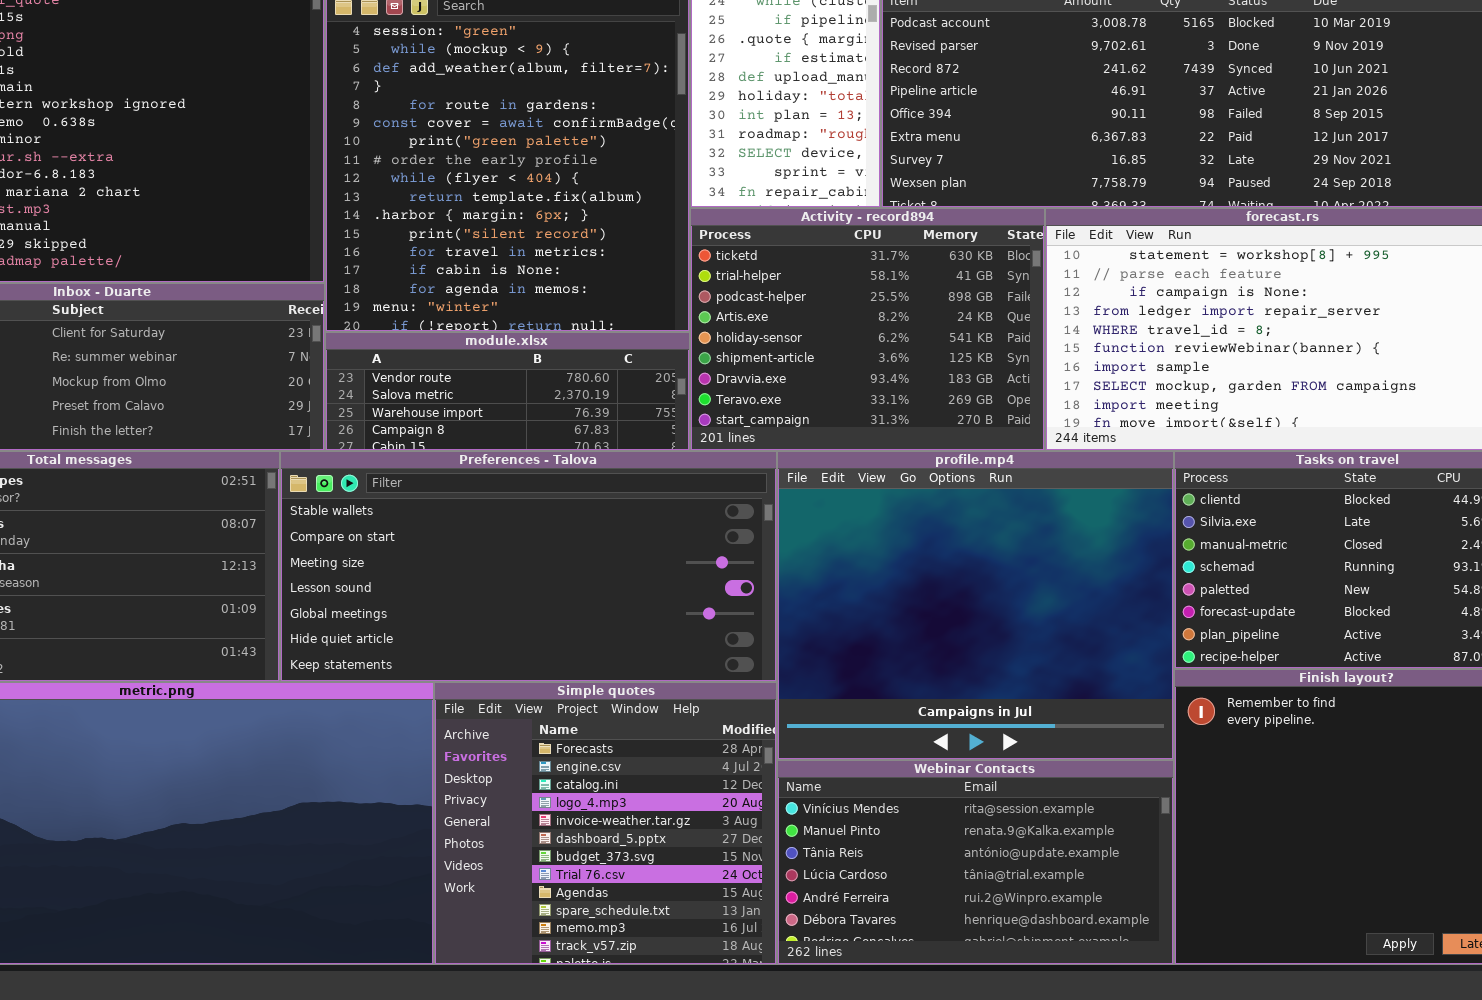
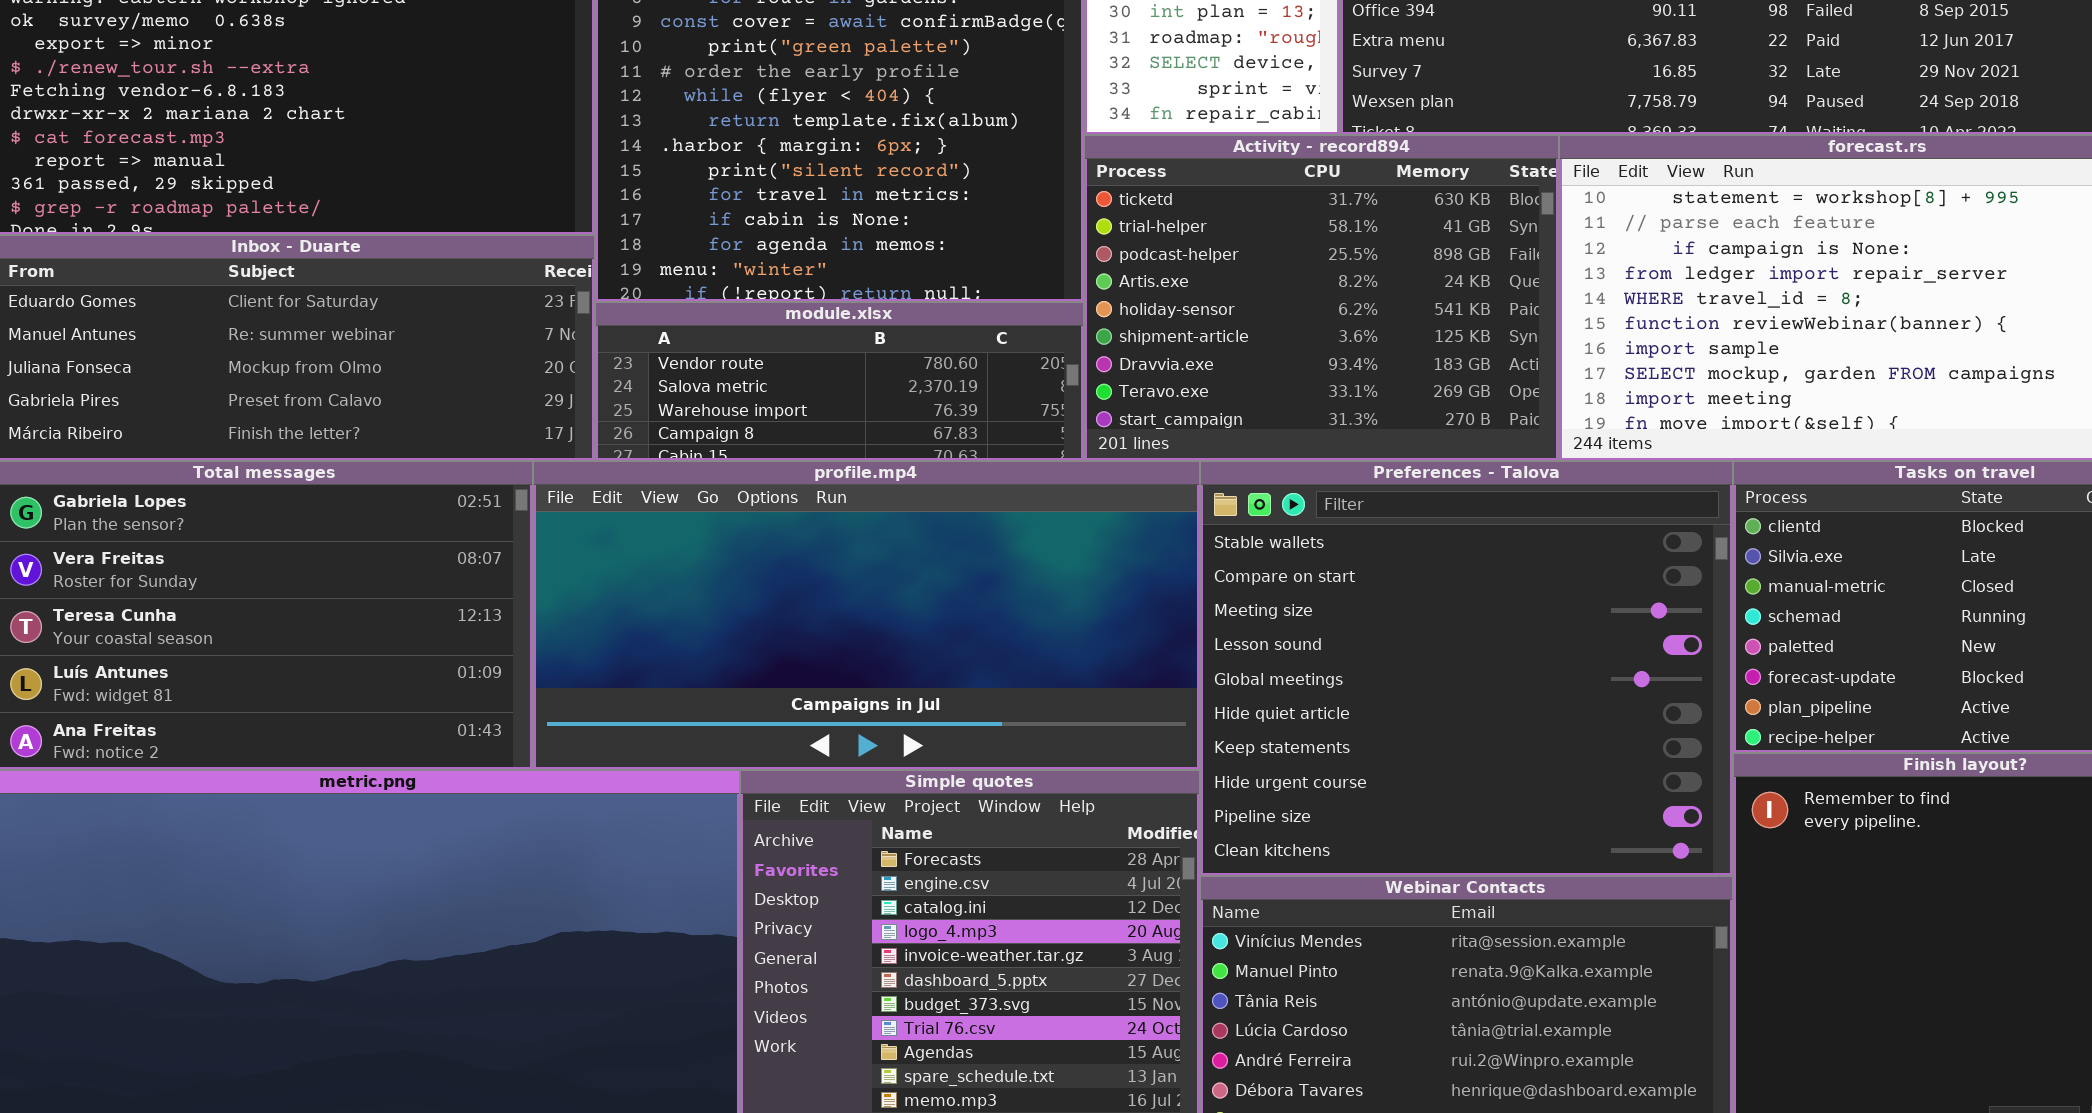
Preferences - Talova: [280,451,777,682] -> [1200,461,1733,876], moved, resized
profile.mp4: [777,451,1174,760] -> [533,461,1200,770], moved, resized

